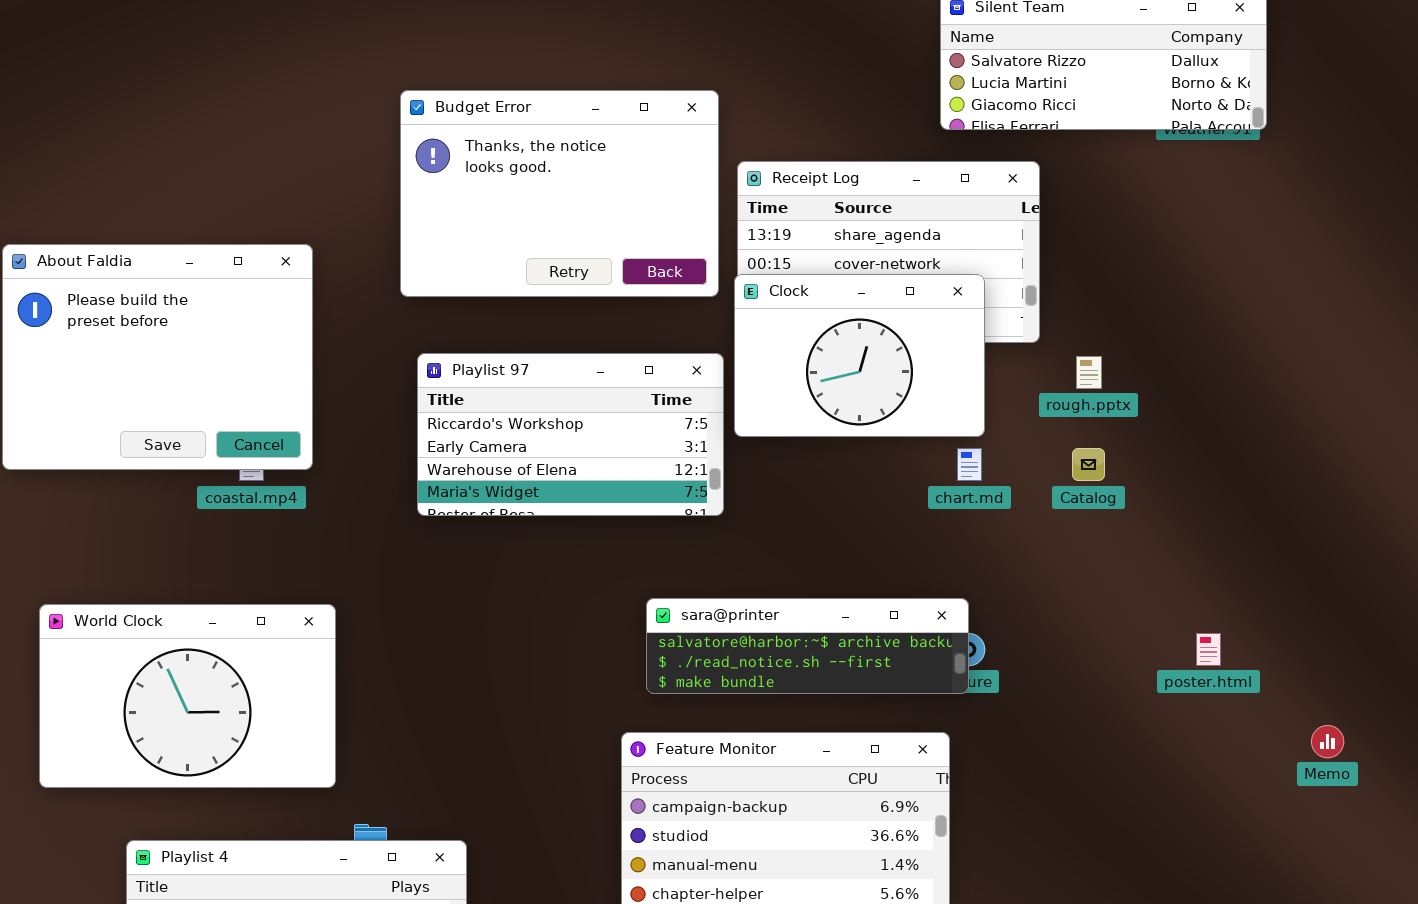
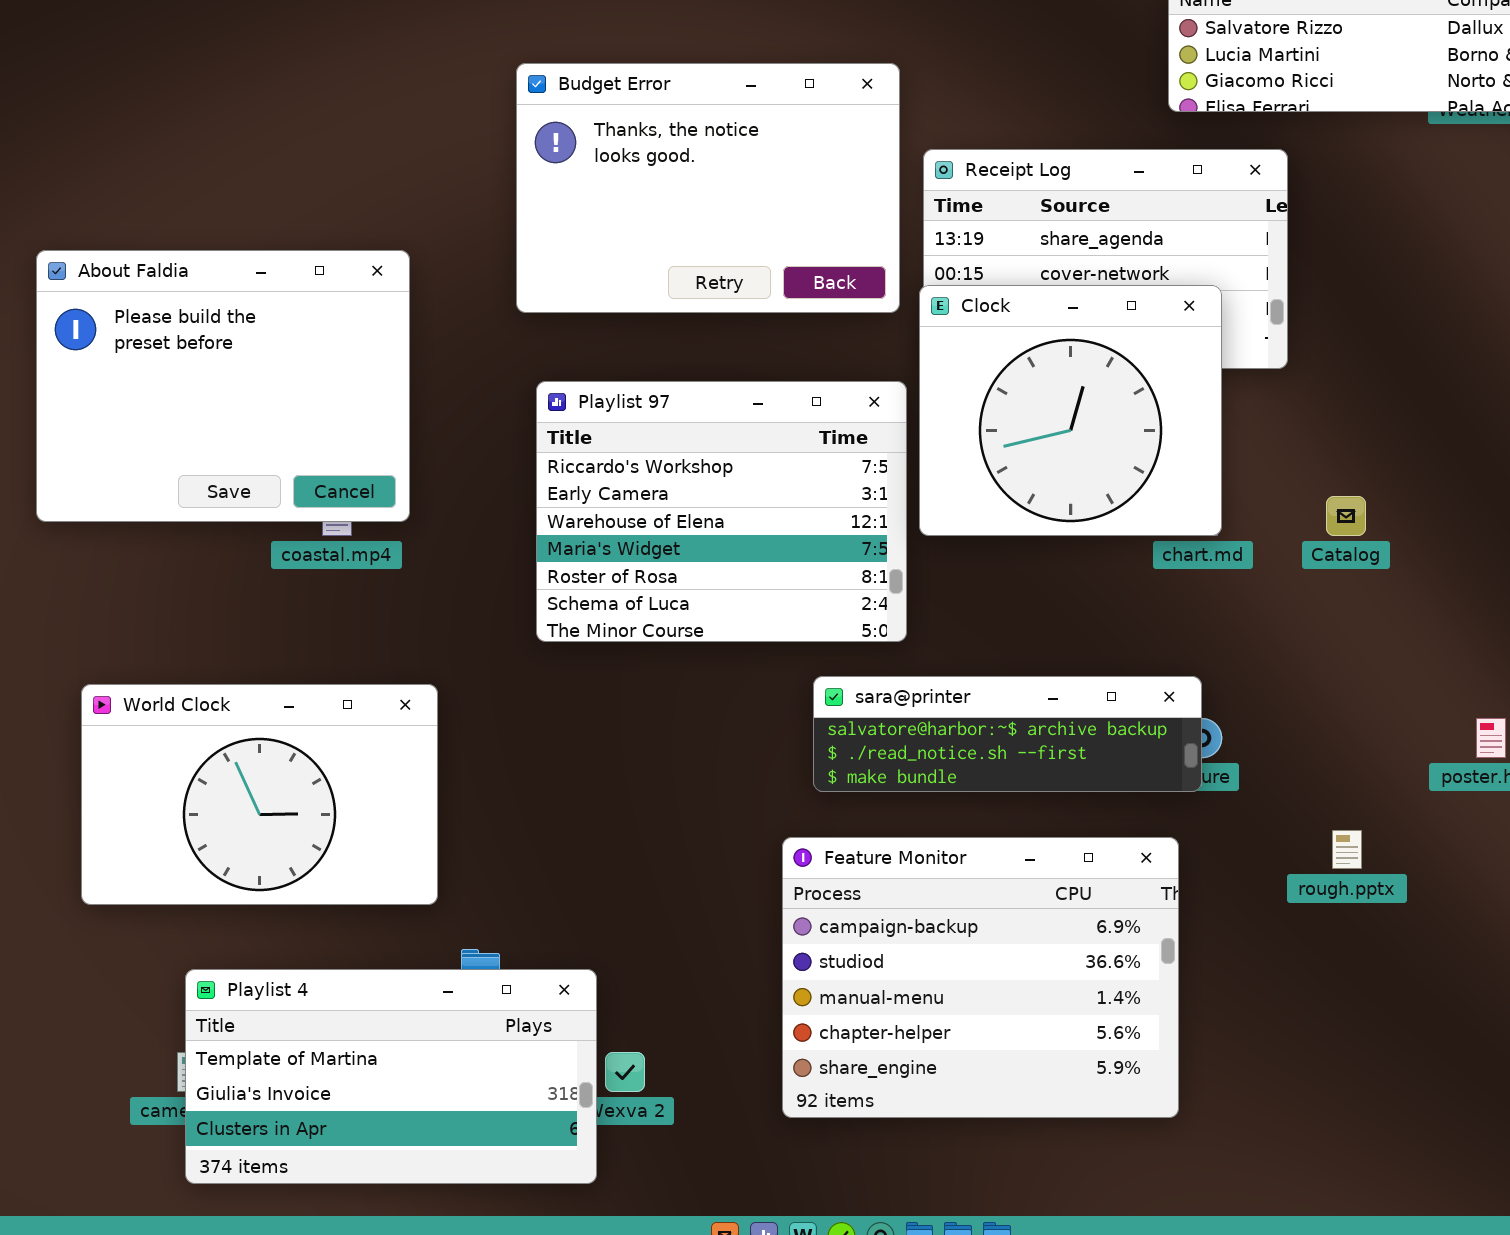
Clock: [734,274,985,437] -> [919,285,1222,536], resized
Playlist 97: [417,353,724,516] -> [536,381,907,642], resized
rough.pptx: [1076,356,1102,389] -> [1332,830,1362,869], moved

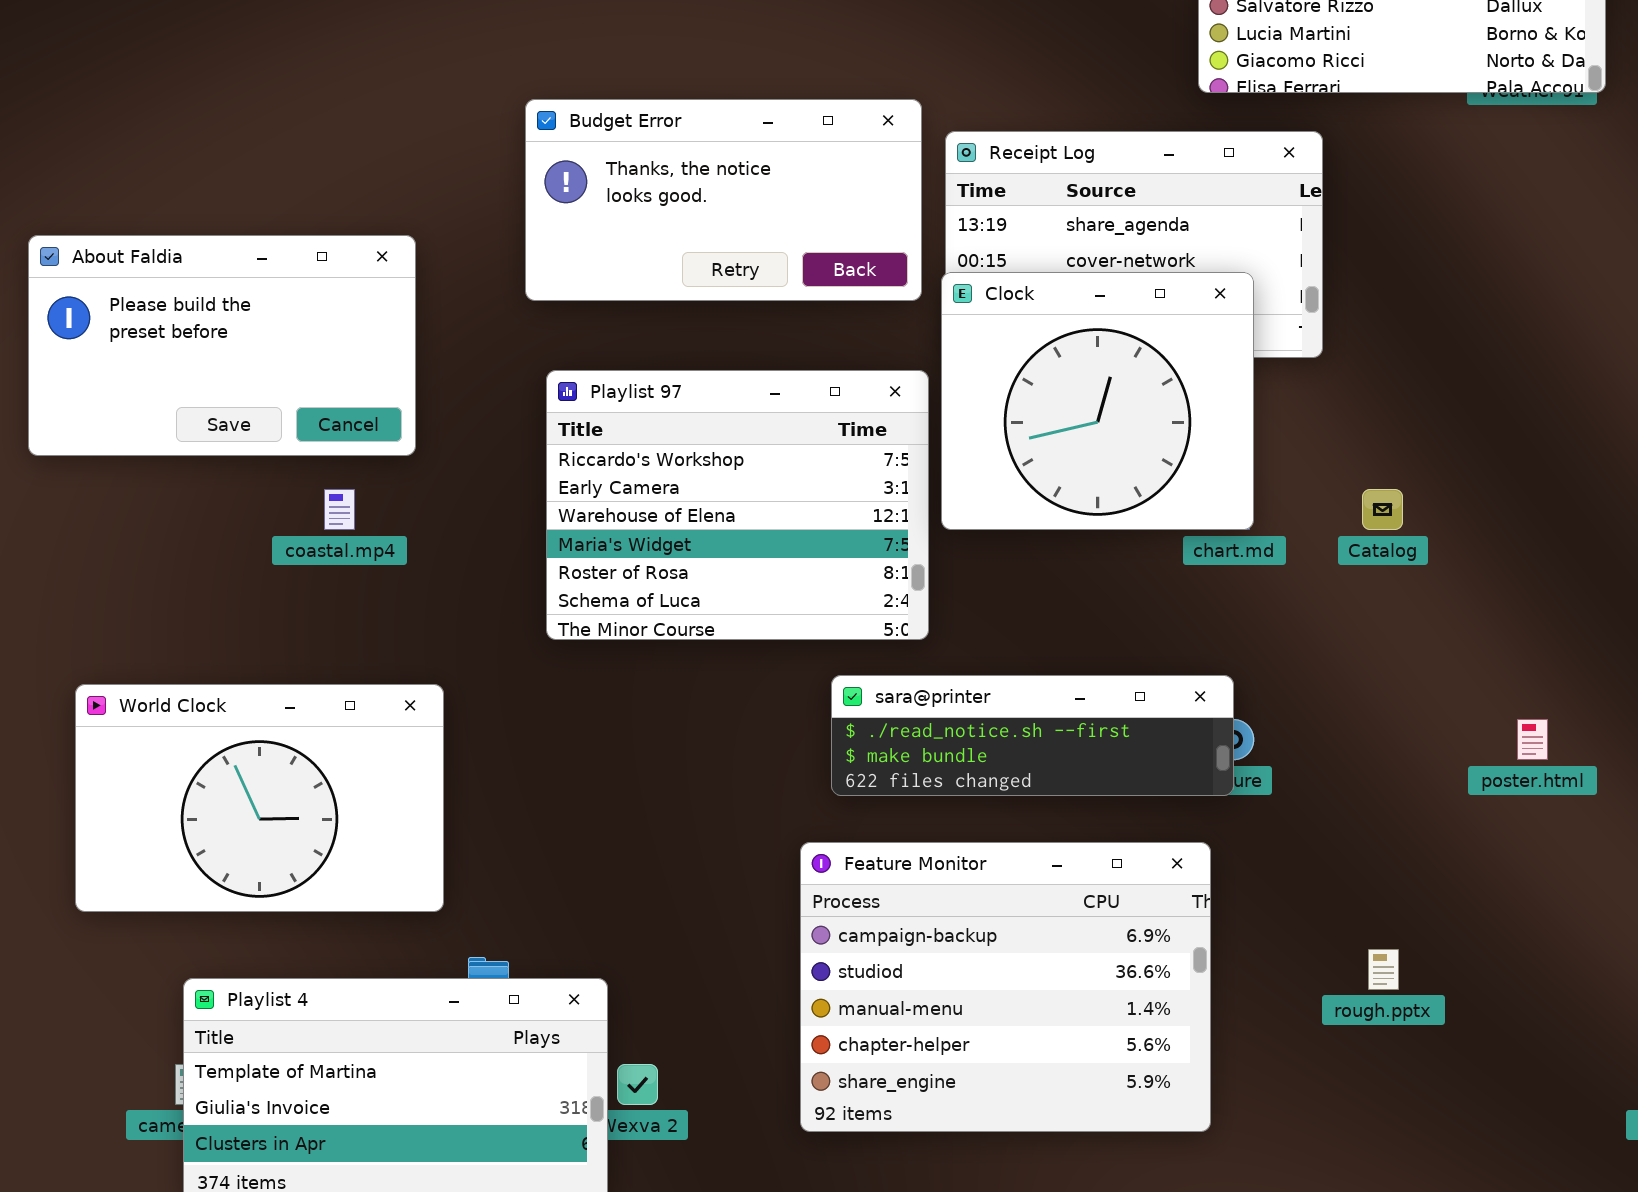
Budget Error: [516,63,900,313] -> [525,99,922,301], resized
About Faldia: [36,250,410,522] -> [28,235,416,456], resized
sara@printer: [813,676,1202,792] -> [831,675,1234,796], scrolled down 1 row
rough.pptx: [1332,830,1362,869] -> [1368,949,1399,990], moved

